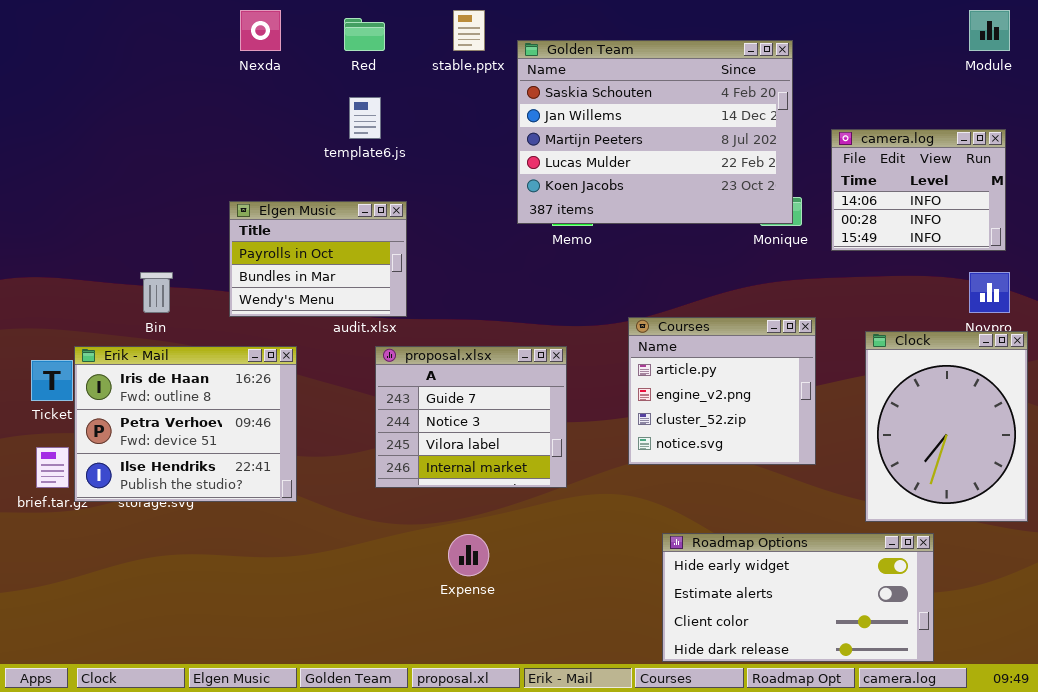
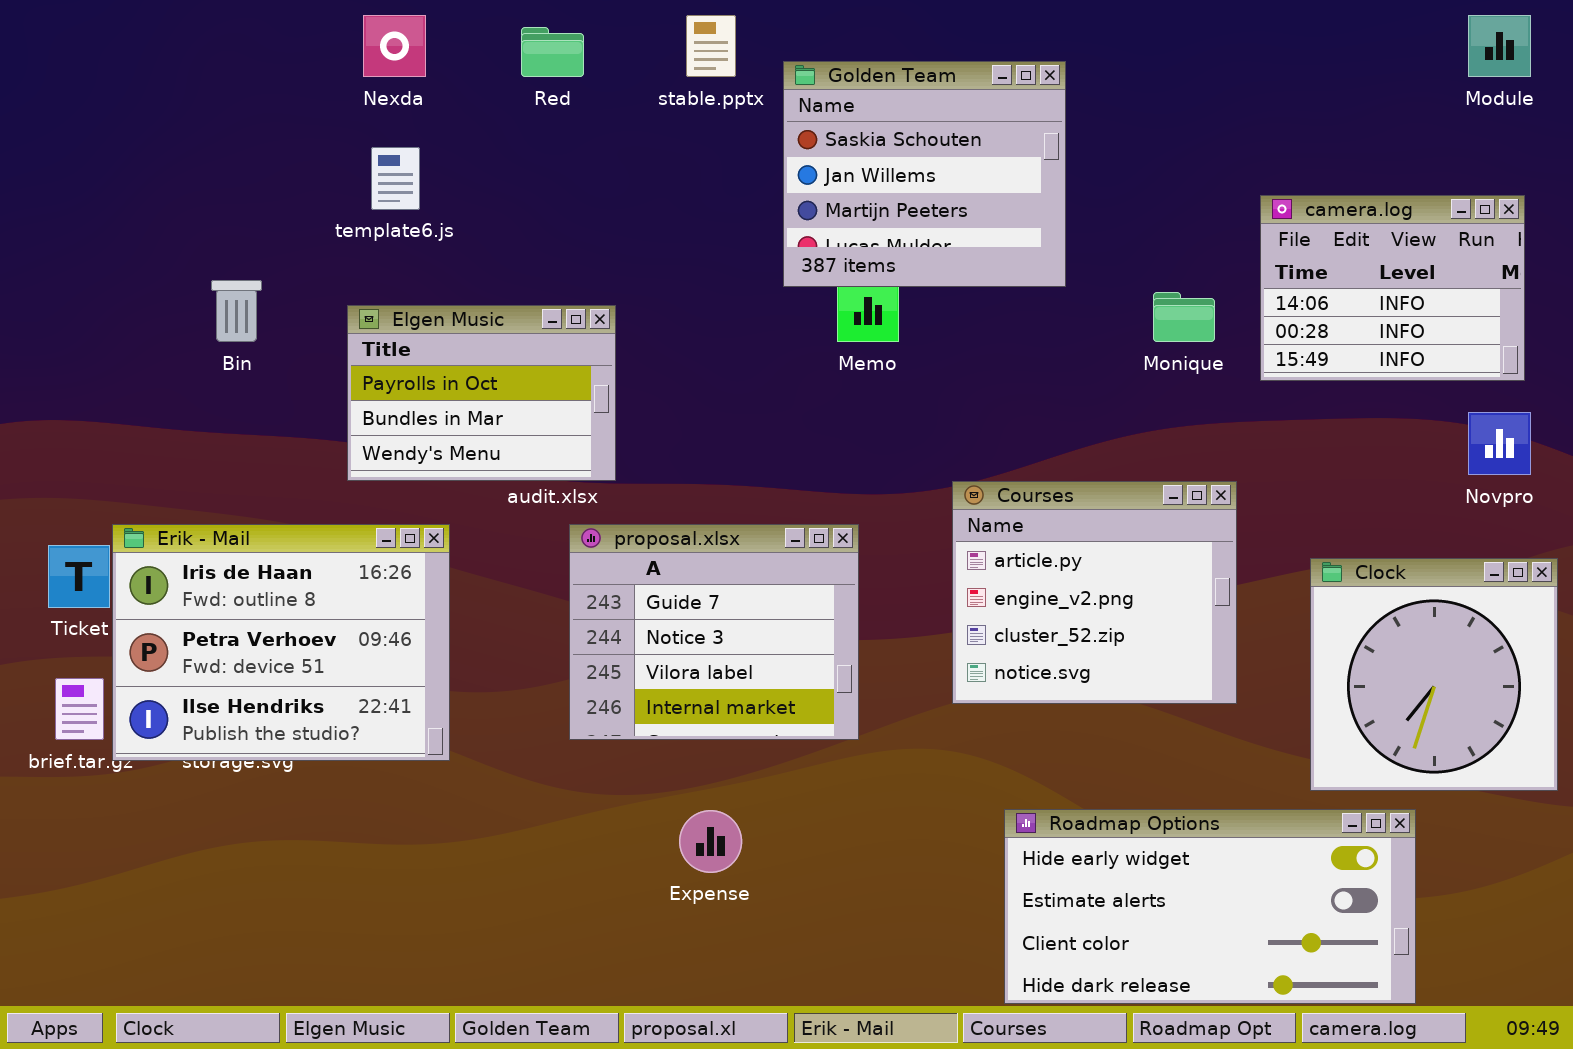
Golden Team: [517,40,793,224] -> [783,61,1066,287], resized
template6.js: [349,97,381,139] -> [371,147,420,210], moved
Bin: [140,272,173,313] -> [211,280,262,342], moved
Clock: [865,331,1028,522] -> [1310,558,1558,791], resized

